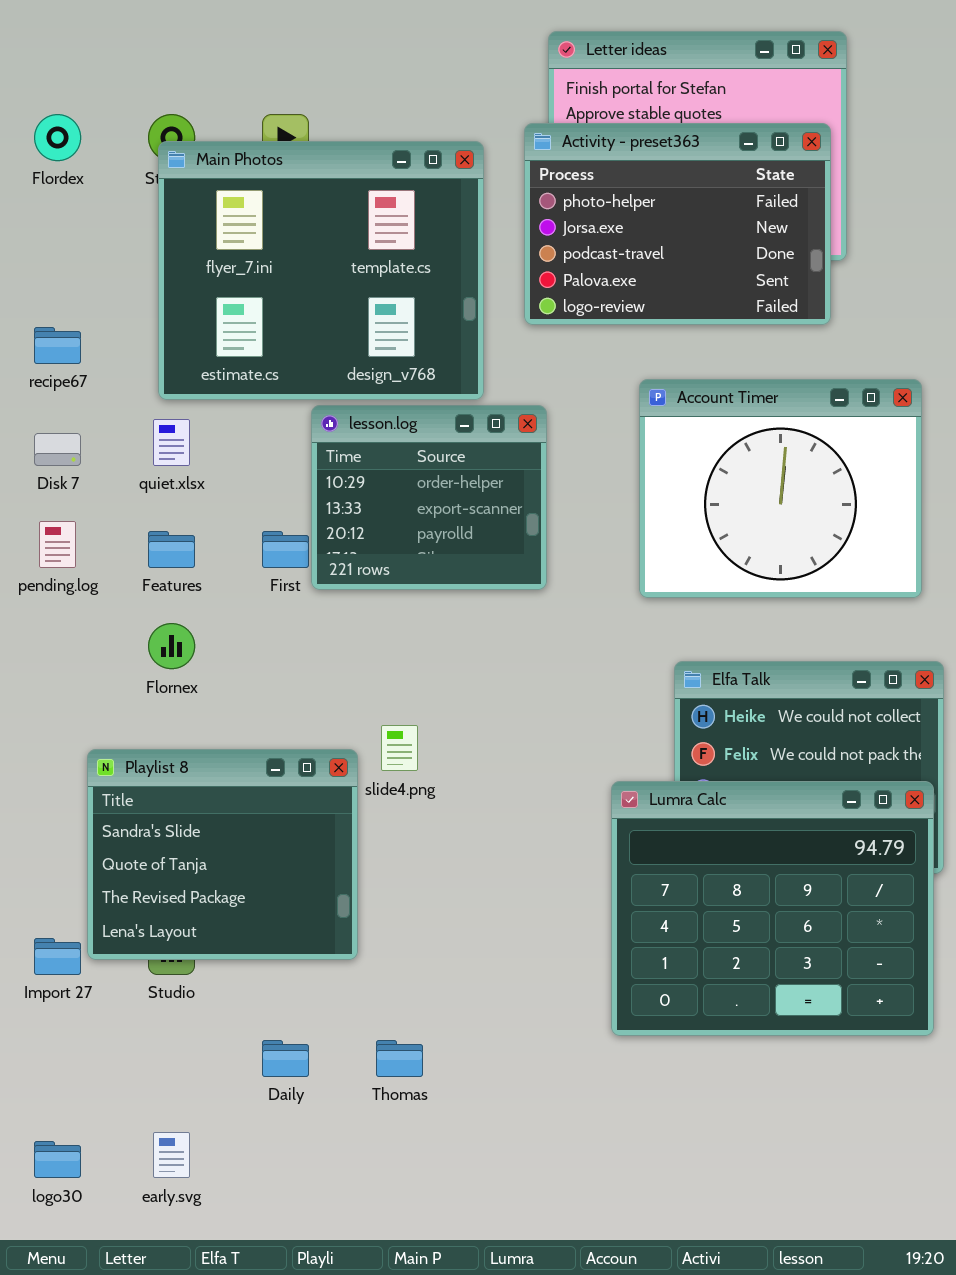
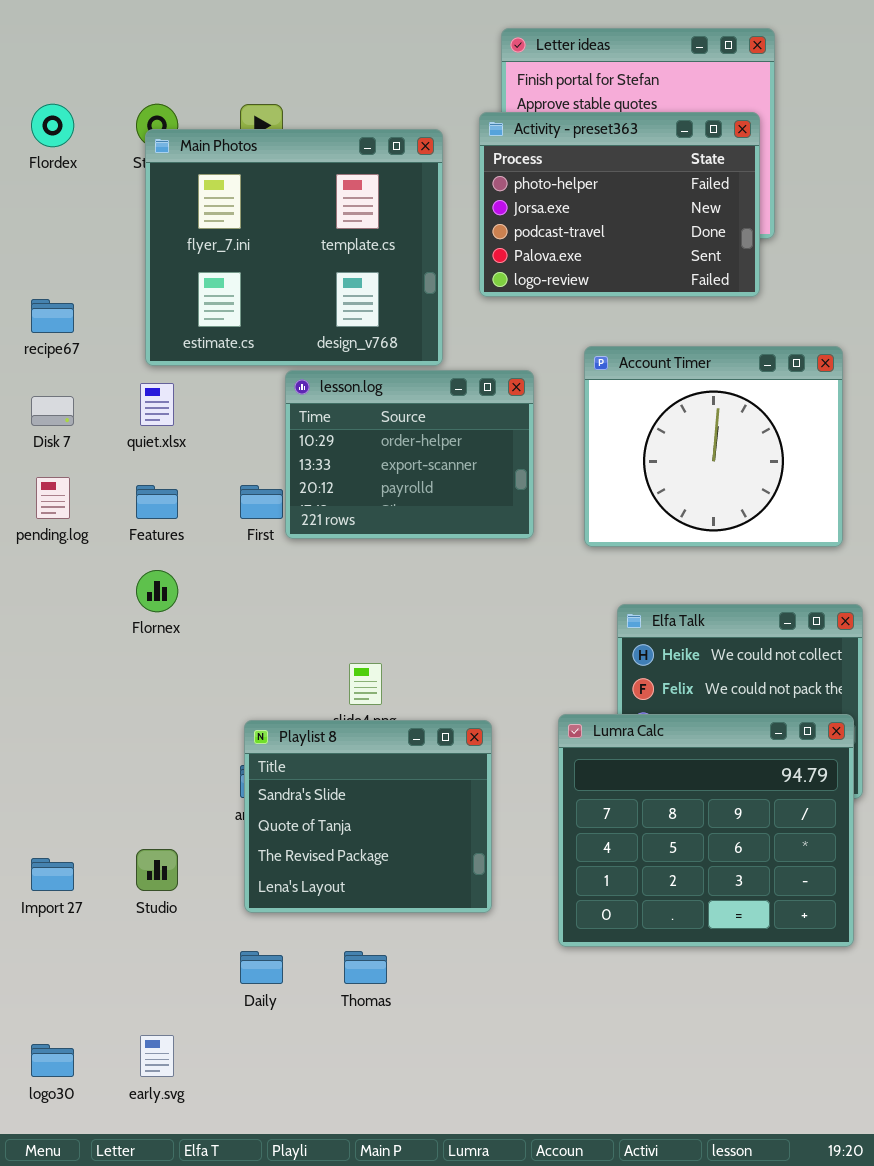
lesson.log: [311,405,547,590] -> [285,370,534,539], resized
Playlist 8: [87,749,358,960] -> [244,720,492,913], moved

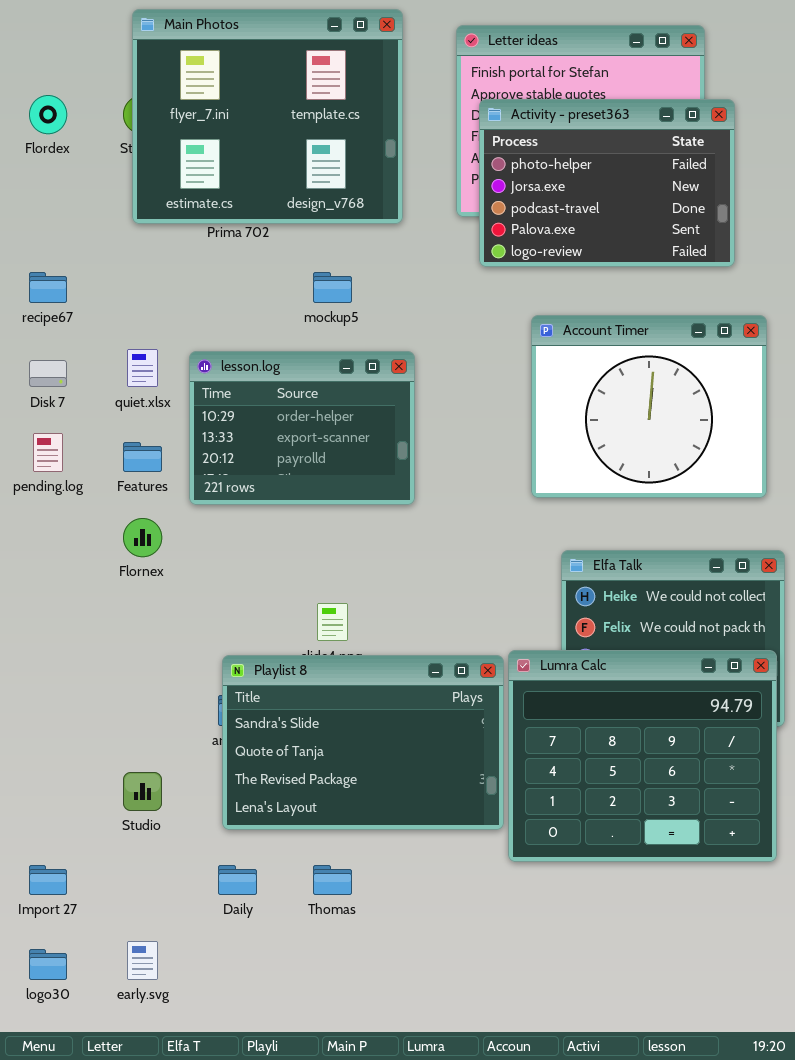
Activity - preset363: [479,112,760,297] -> [479,99,735,267], moved
Main Photos: [145,129,443,366] -> [132,9,403,224], moved
lesson.log: [285,370,534,539] -> [189,351,415,505], moved
Playlist 8: [244,720,492,913] -> [222,655,504,830], resized
Import 27: [31,858,74,891] -> [29,865,67,895], moved

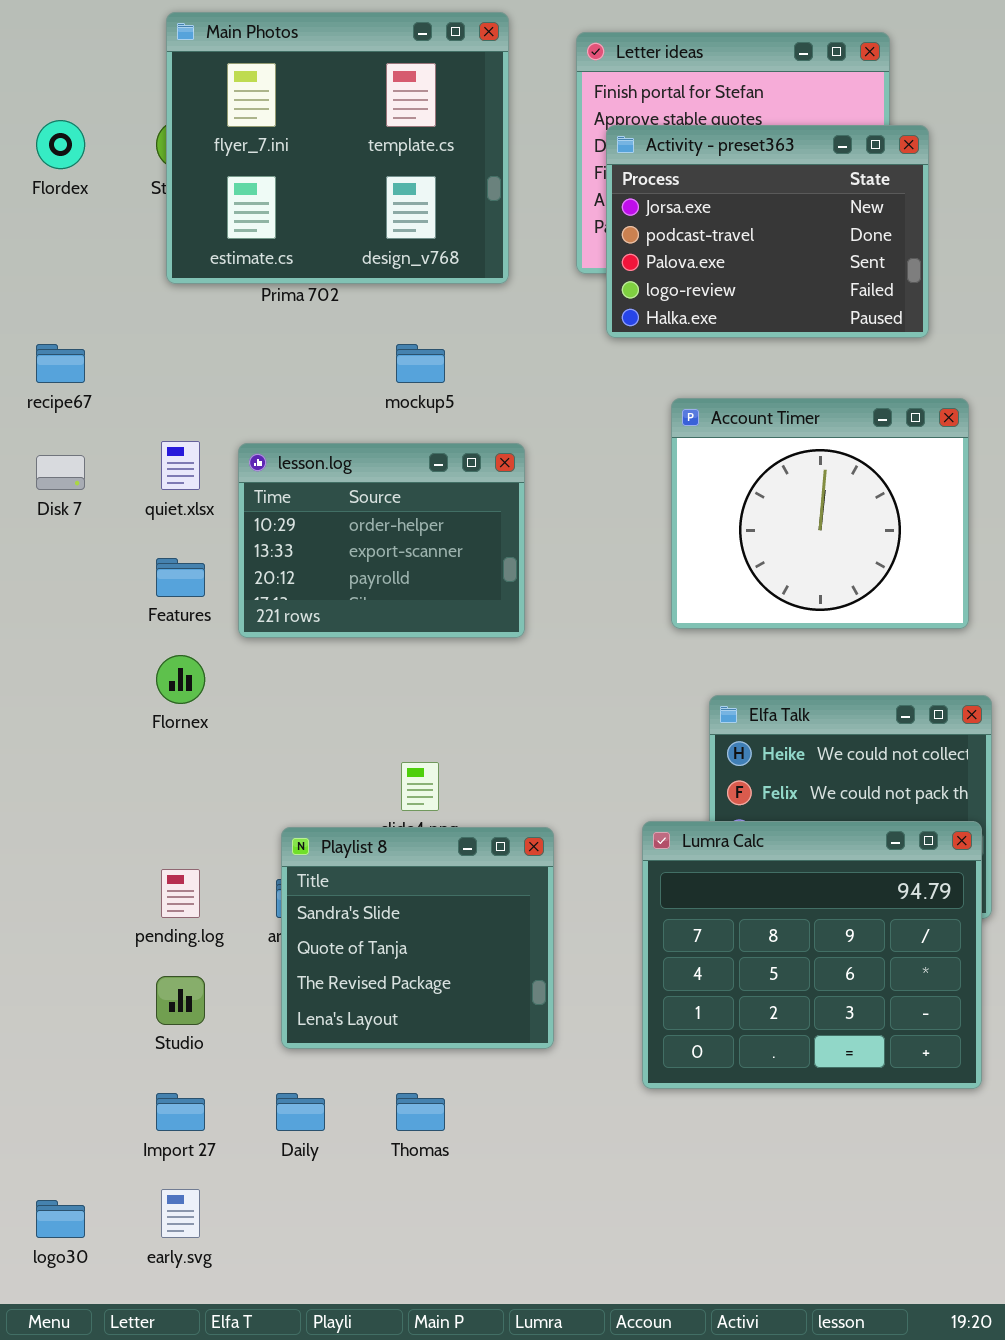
Activity - preset363: [479,99,735,267] -> [606,125,929,338], scrolled down 1 row
pending.log: [33,433,63,472] -> [161,869,200,918], moved
Playlist 8: [222,655,504,830] -> [281,827,554,1049], resized
Import 27: [29,865,67,895] -> [156,1093,205,1131], moved

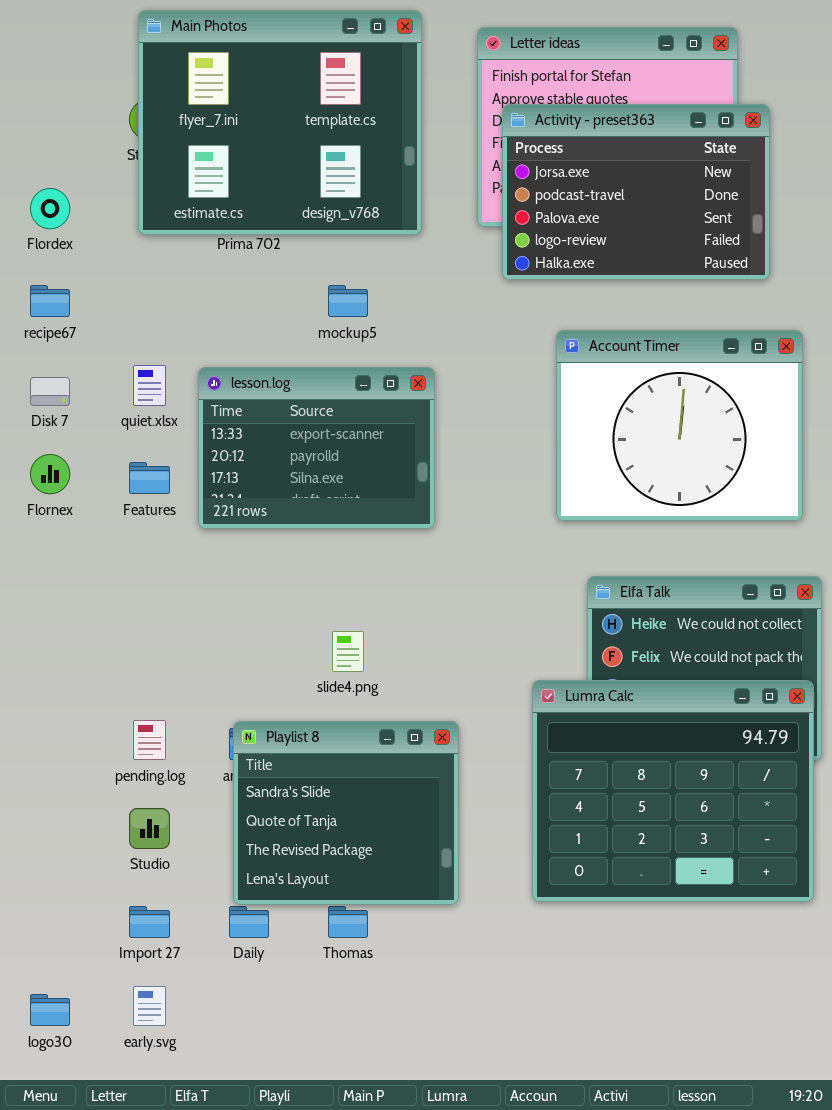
Flordex: [36,120,85,169] -> [30,188,70,229], moved
lesson.log: [238,443,525,638] -> [198,367,435,529], scrolled down 1 row
Flornex: [156,655,205,704] -> [30,454,70,494], moved
Playlist 8: [281,827,554,1049] -> [233,721,459,905], moved

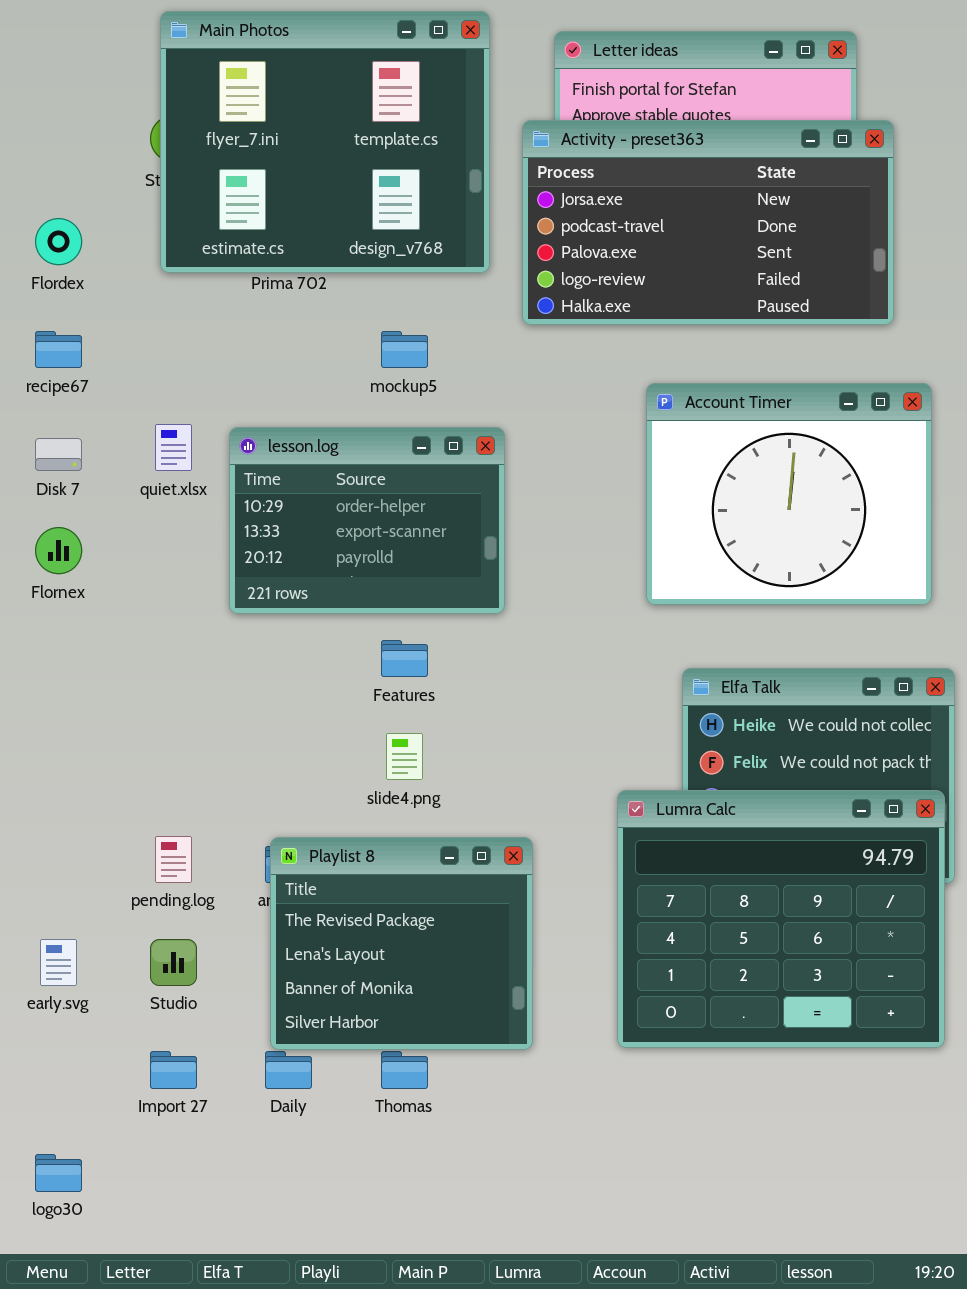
Activity - preset363: [502,104,770,280] -> [522,120,894,325], resized
lesson.log: [198,367,435,529] -> [229,427,505,614], scrolled up 1 row
Features: [129,462,170,494] -> [381,640,428,677], moved
Playlist 8: [233,721,459,905] -> [270,837,533,1050], scrolled down 2 rows
early.svg: [133,986,166,1026] -> [40,939,77,986], moved

